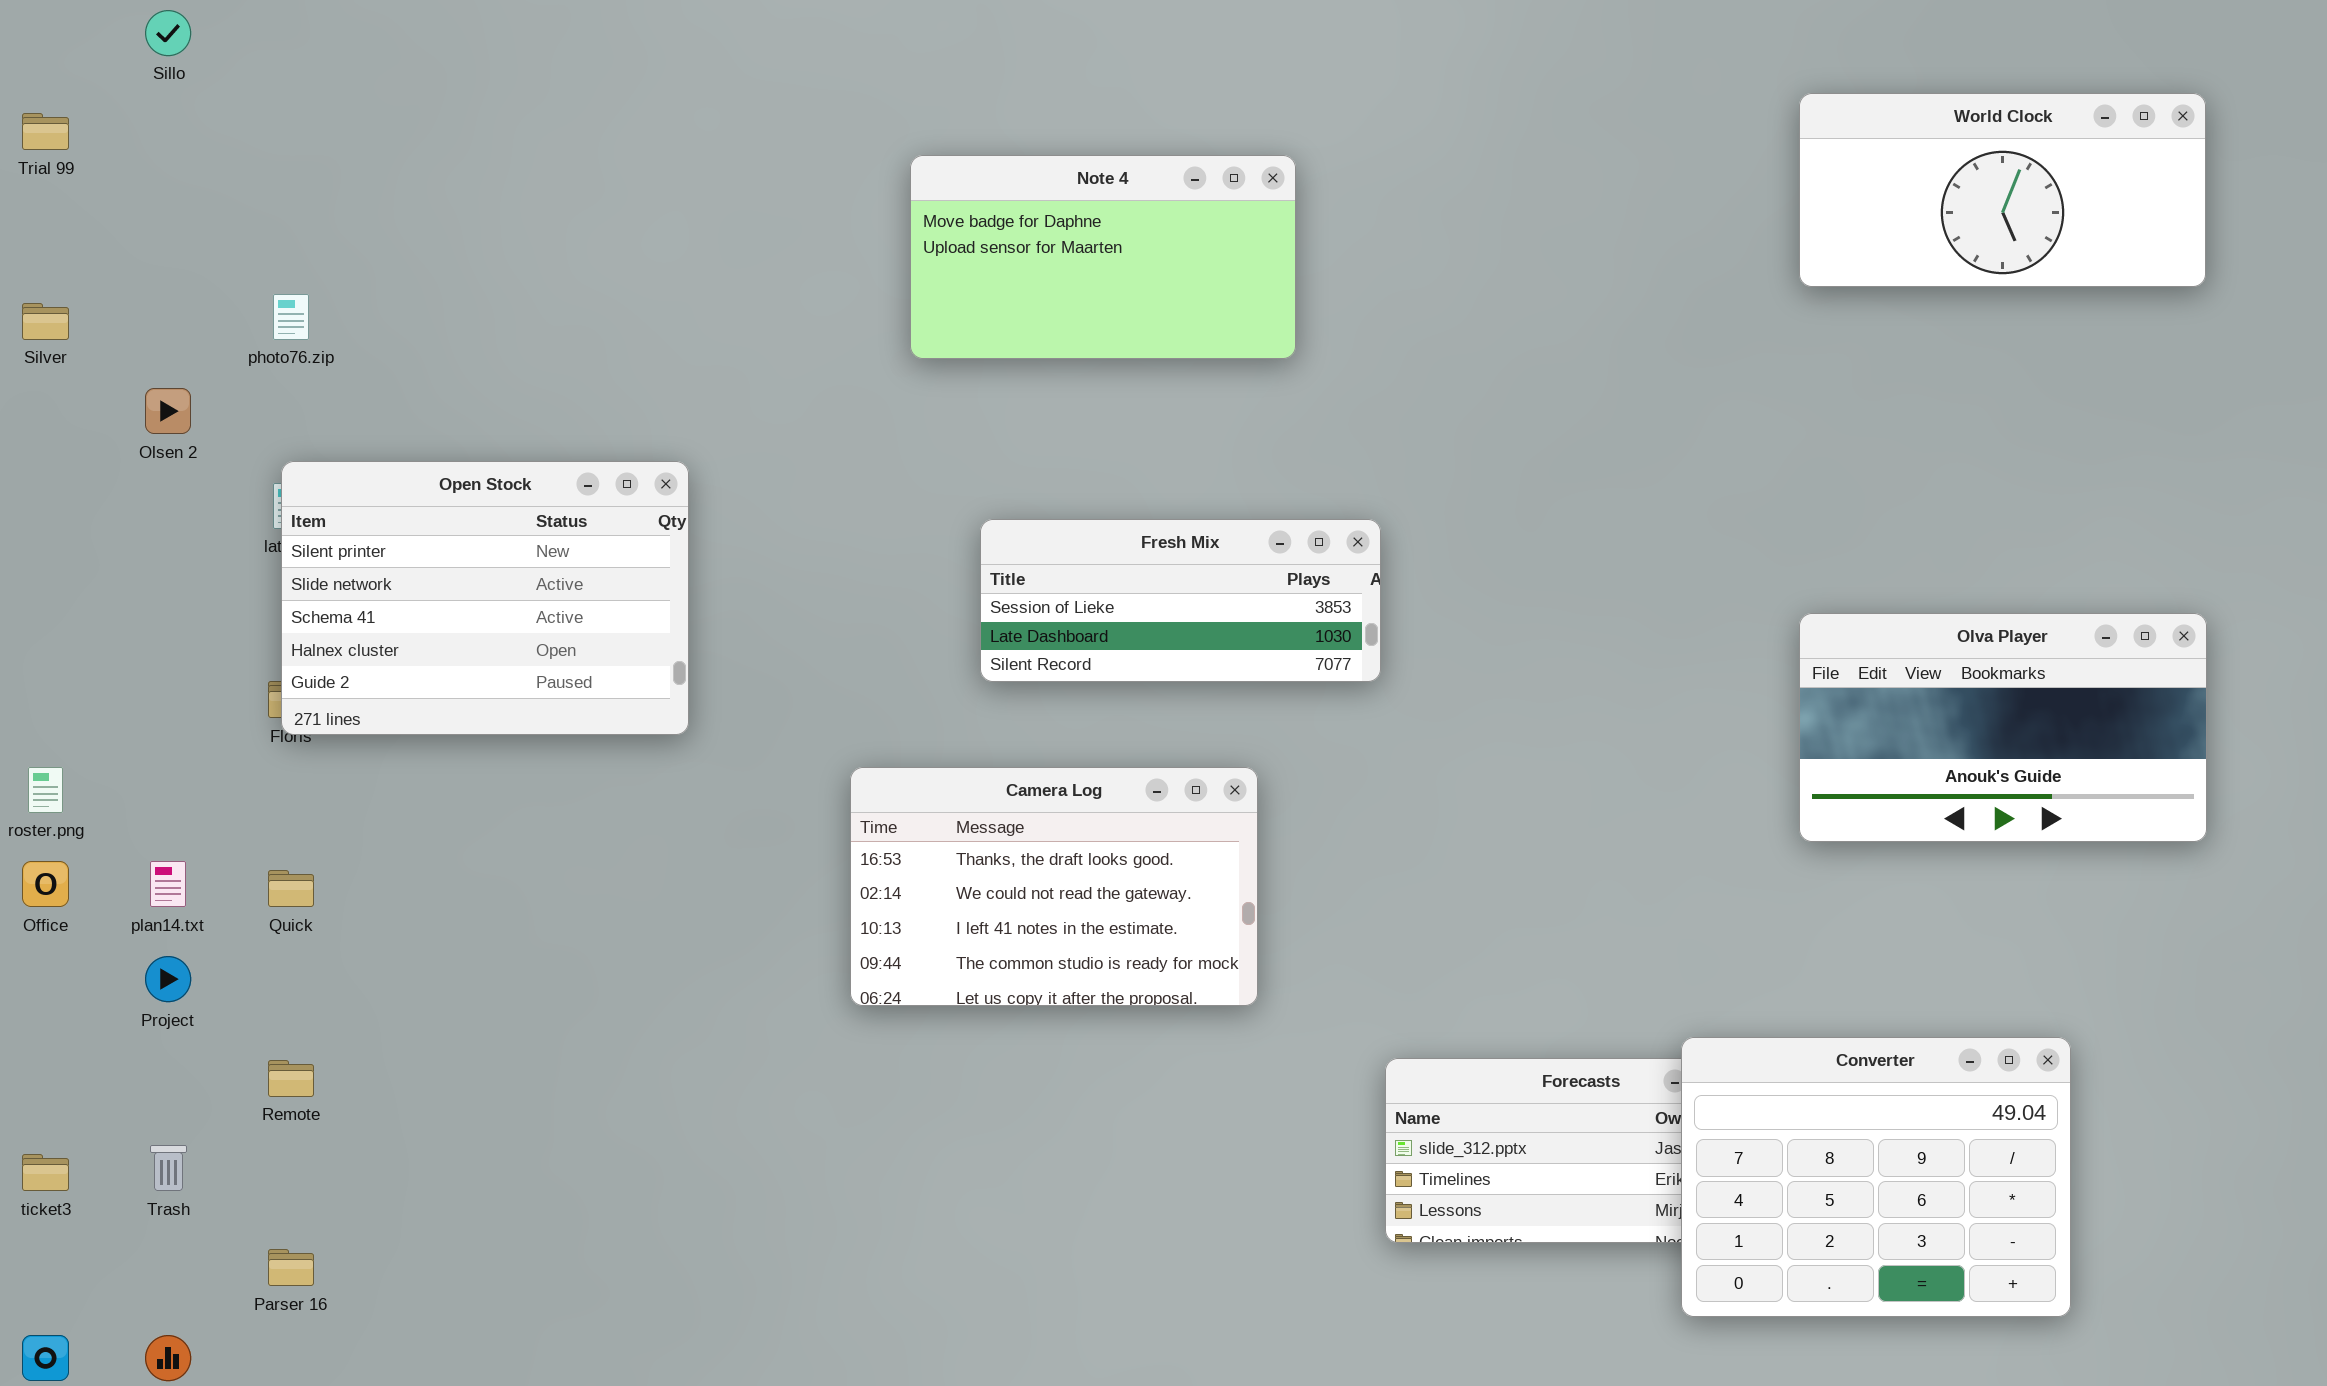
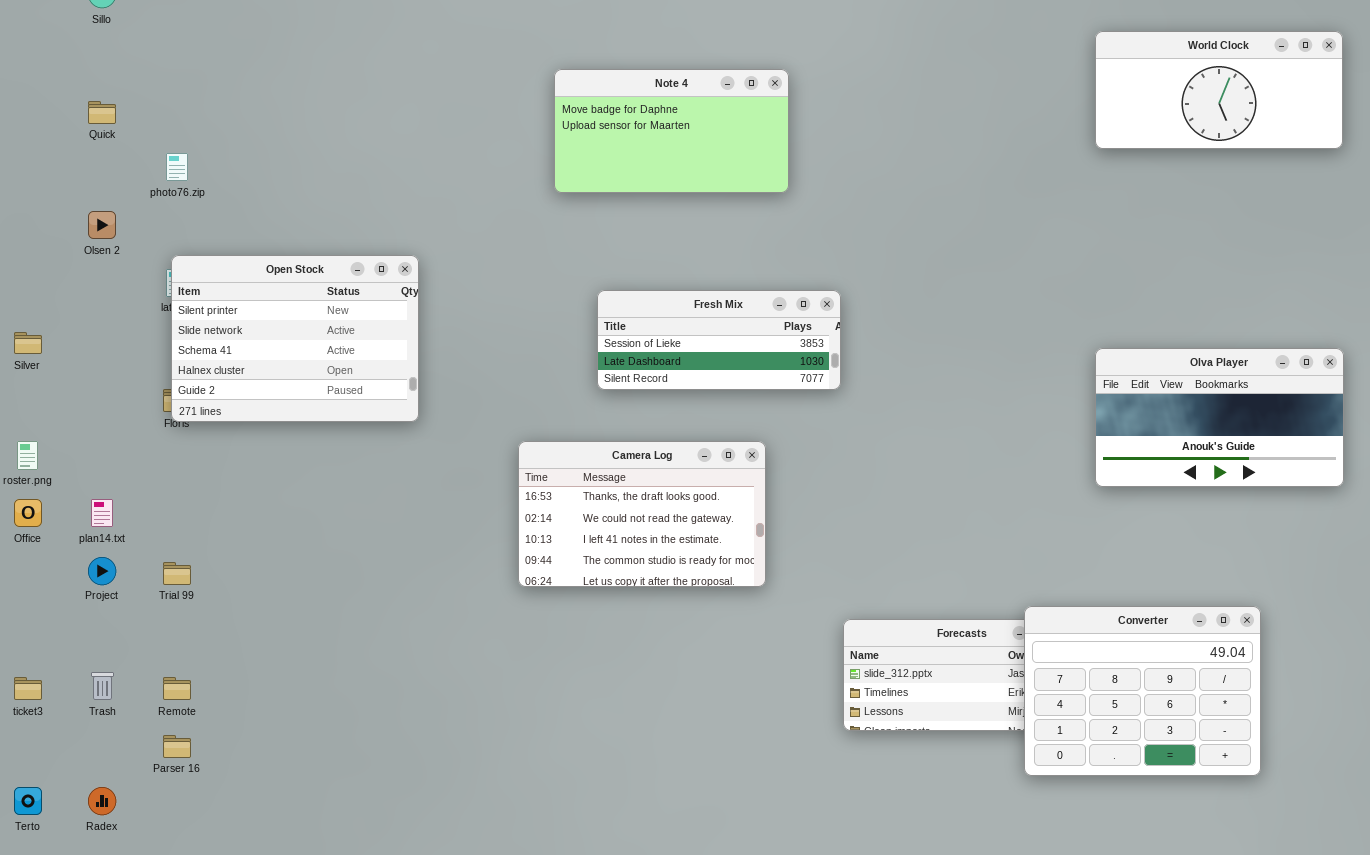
Trial 99: [22,113,69,150] -> [163,562,191,585], moved
Silver: [22,303,69,340] -> [14,332,42,354], moved
Quick: [268,870,314,907] -> [88,101,116,124], moved
Remote: [268,1060,314,1097] -> [163,677,191,700], moved

